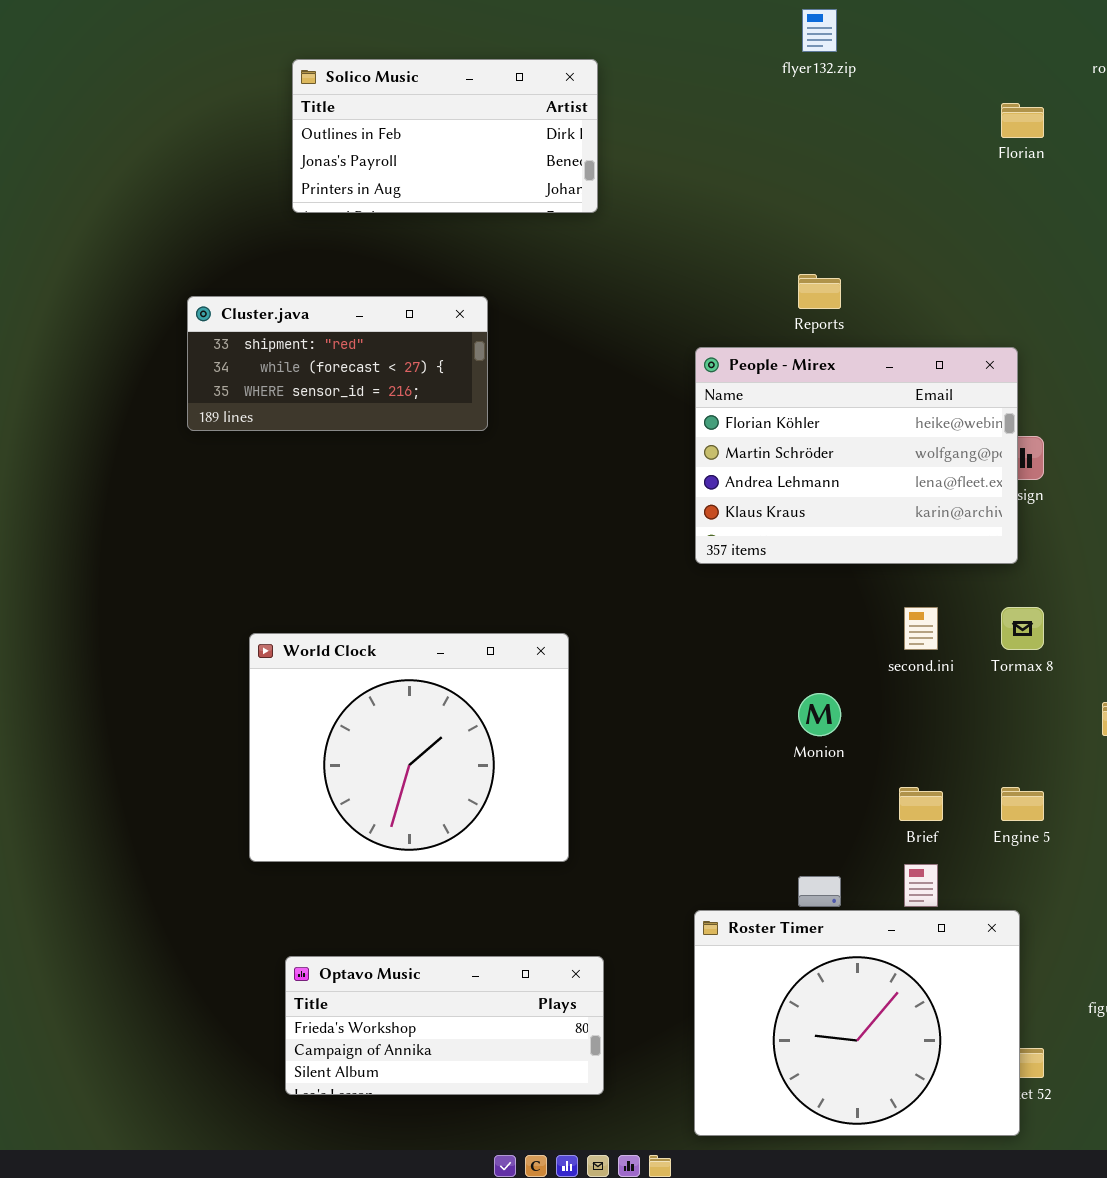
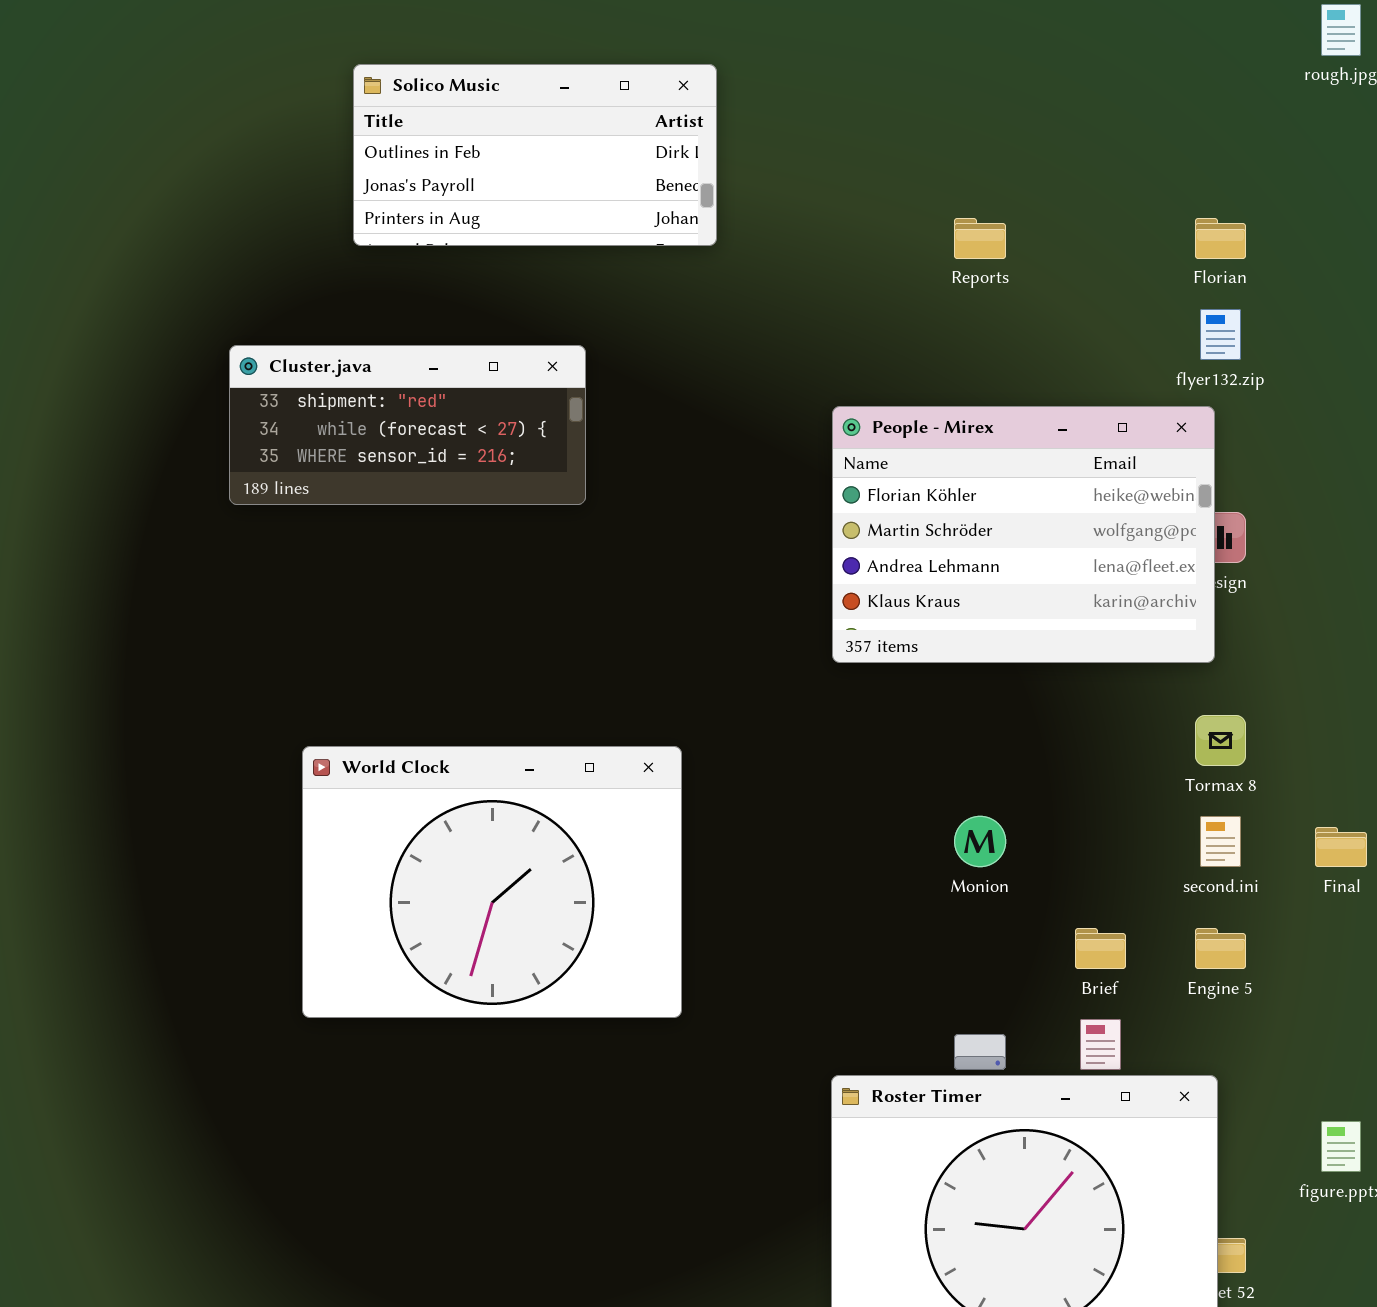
flyer132.zip: [802,9,837,52] -> [1200,309,1241,360], moved
Florian: [1001,103,1044,138] -> [1195,218,1246,259], moved
Reports: [798,274,841,309] -> [954,218,1006,259], moved
second.ini: [904,607,938,650] -> [1200,816,1241,867], moved
Optavo Music: [285,956,604,1095] -> none, closed

